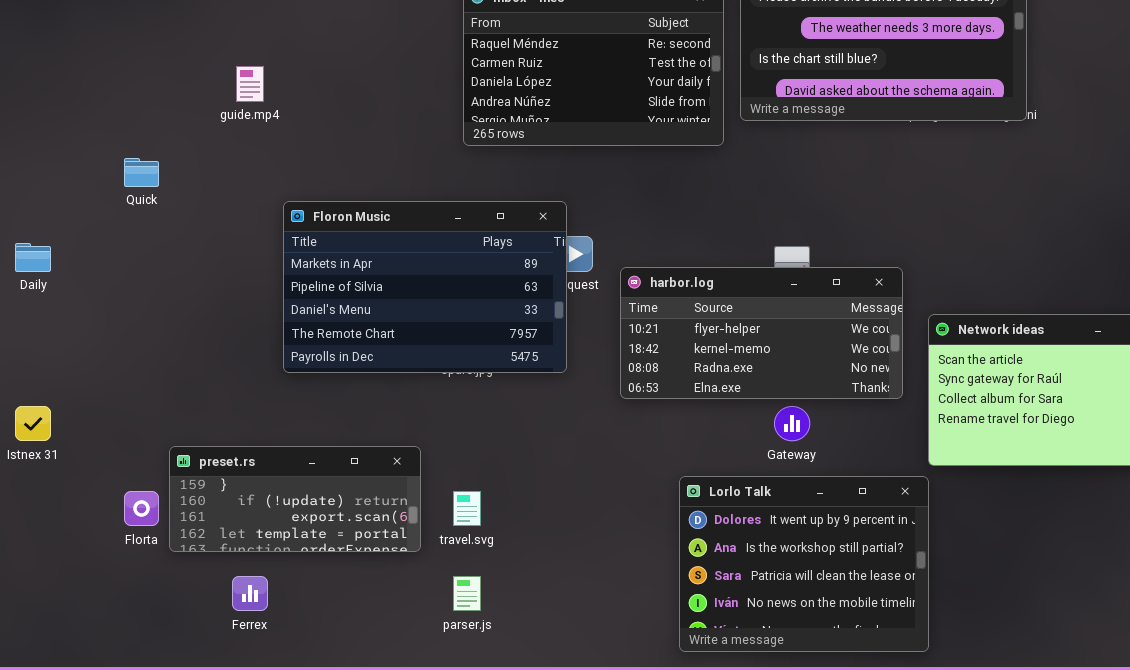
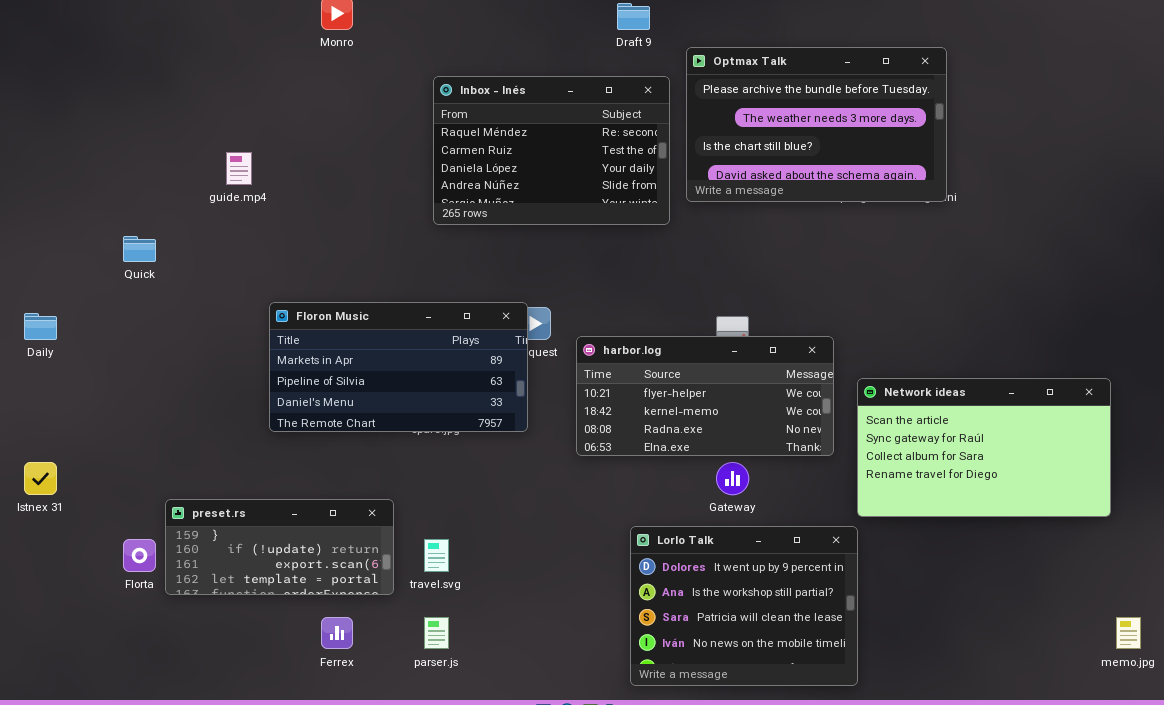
Floron Music: [283,201,567,373] -> [269,302,528,432], resized
Ferrex: [232,576,268,611] -> [321,617,353,649], moved

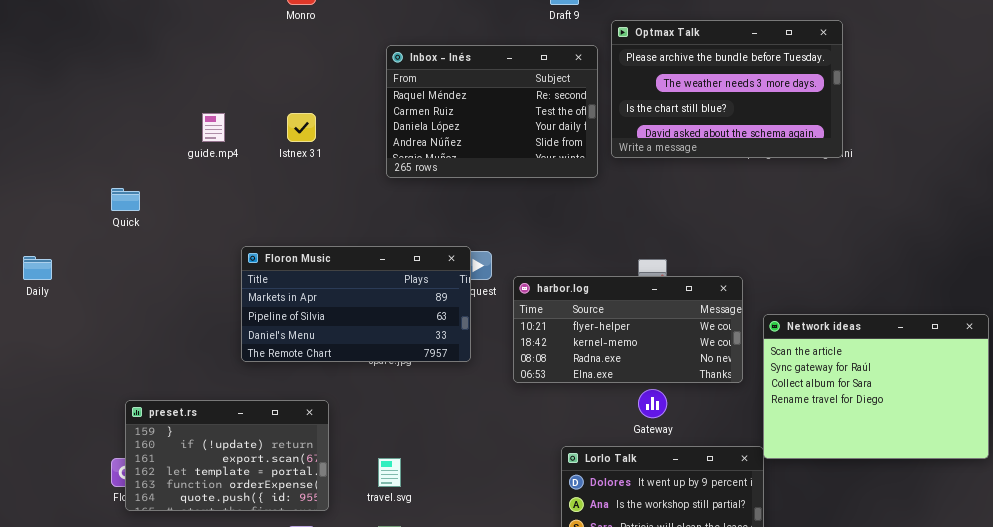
Network ideas: [857,378,1111,517] -> [763,314,989,459], resized
Istnex 31: [24,462,57,495] -> [287,113,316,142], moved
preset.rs: [165,499,394,595] -> [125,400,329,511], moved, resized

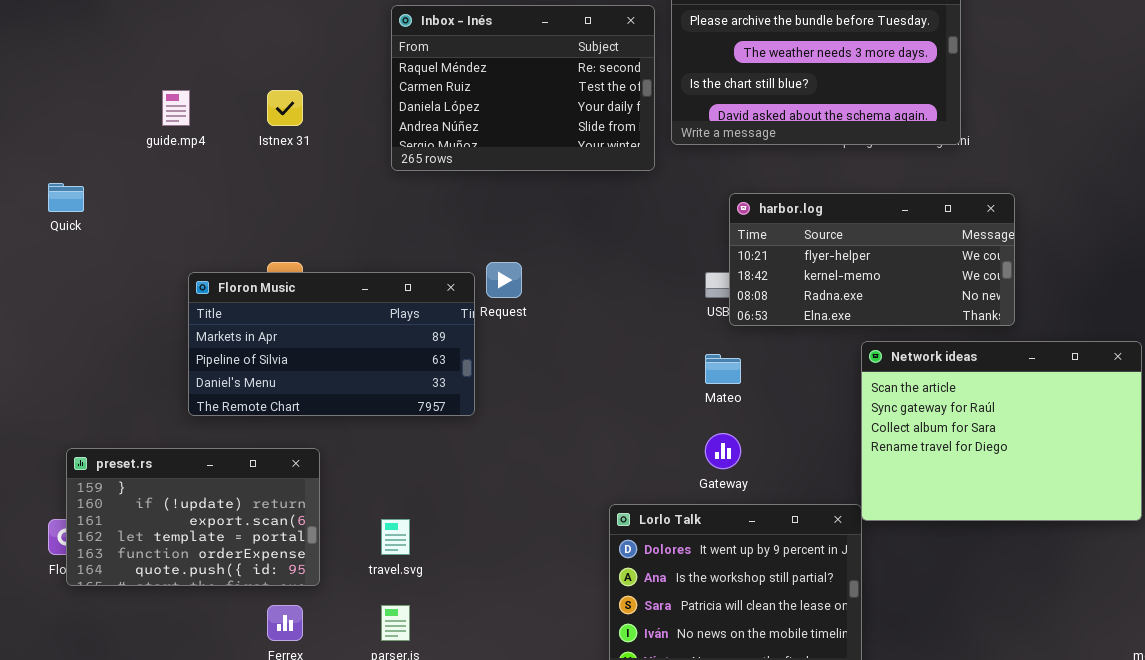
Floron Music: [241,246,471,362] -> [188,272,475,416], moved
harbor.log: [513,276,743,383] -> [729,193,1015,326], moved

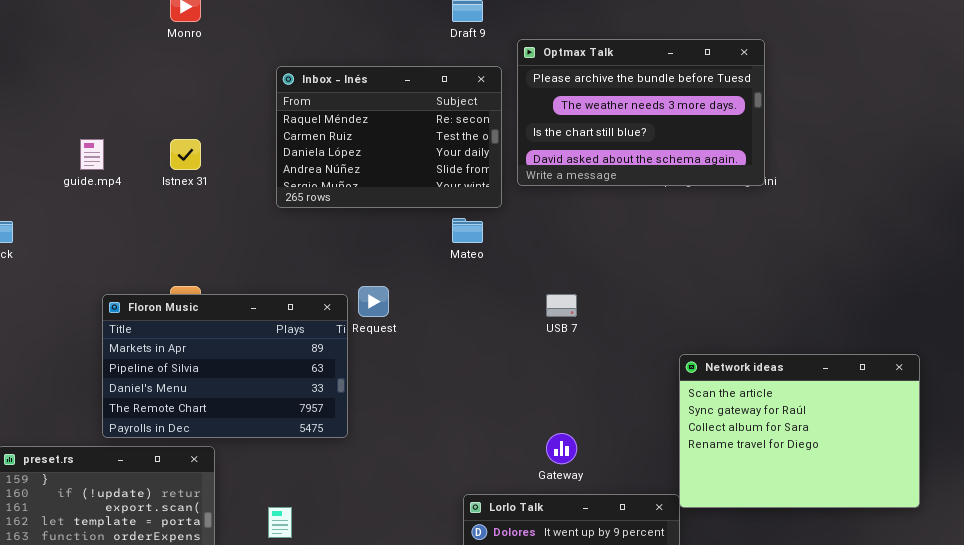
harbor.log: [729,193,1015,326] -> none, closed
Floron Music: [188,272,475,416] -> [102,294,348,438], resized
Mateo: [705,354,741,384] -> [452,218,483,243], moved

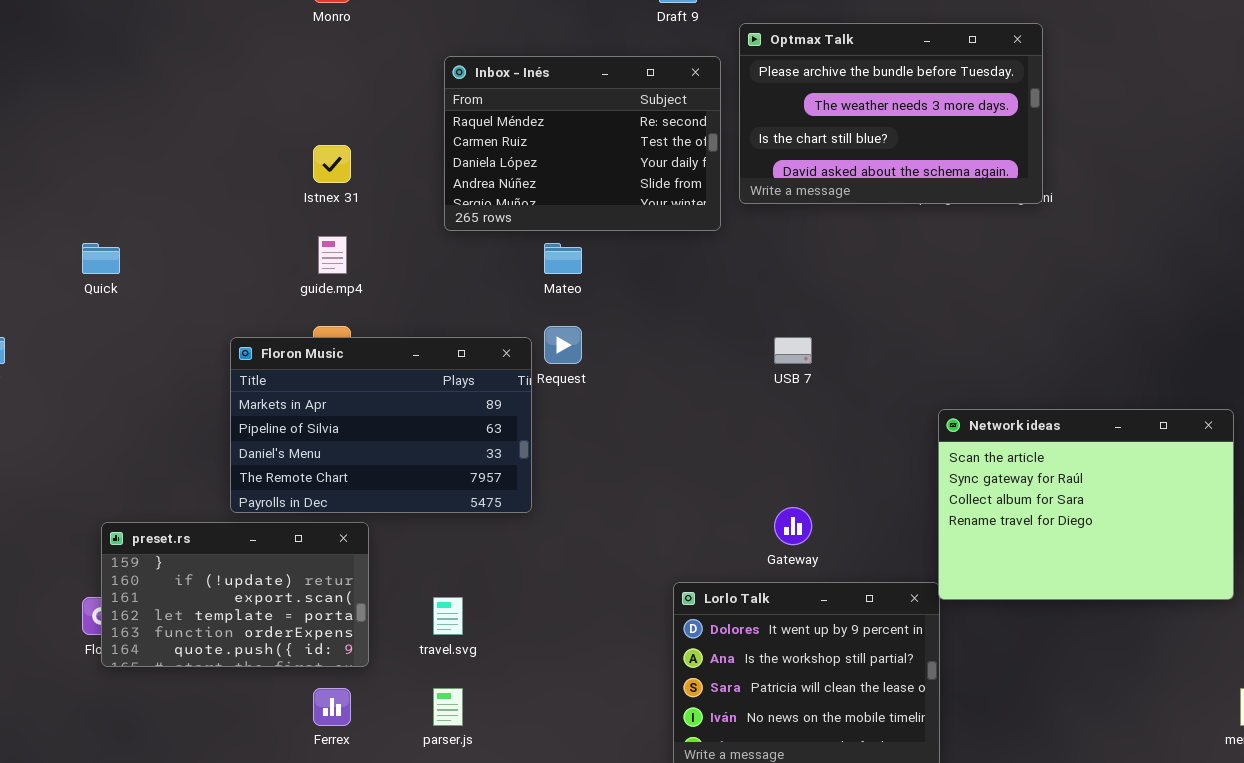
guide.mp4: [80,139,104,170] -> [318,236,347,274], moved
Mateo: [452,218,483,243] -> [544,243,582,274], moved

